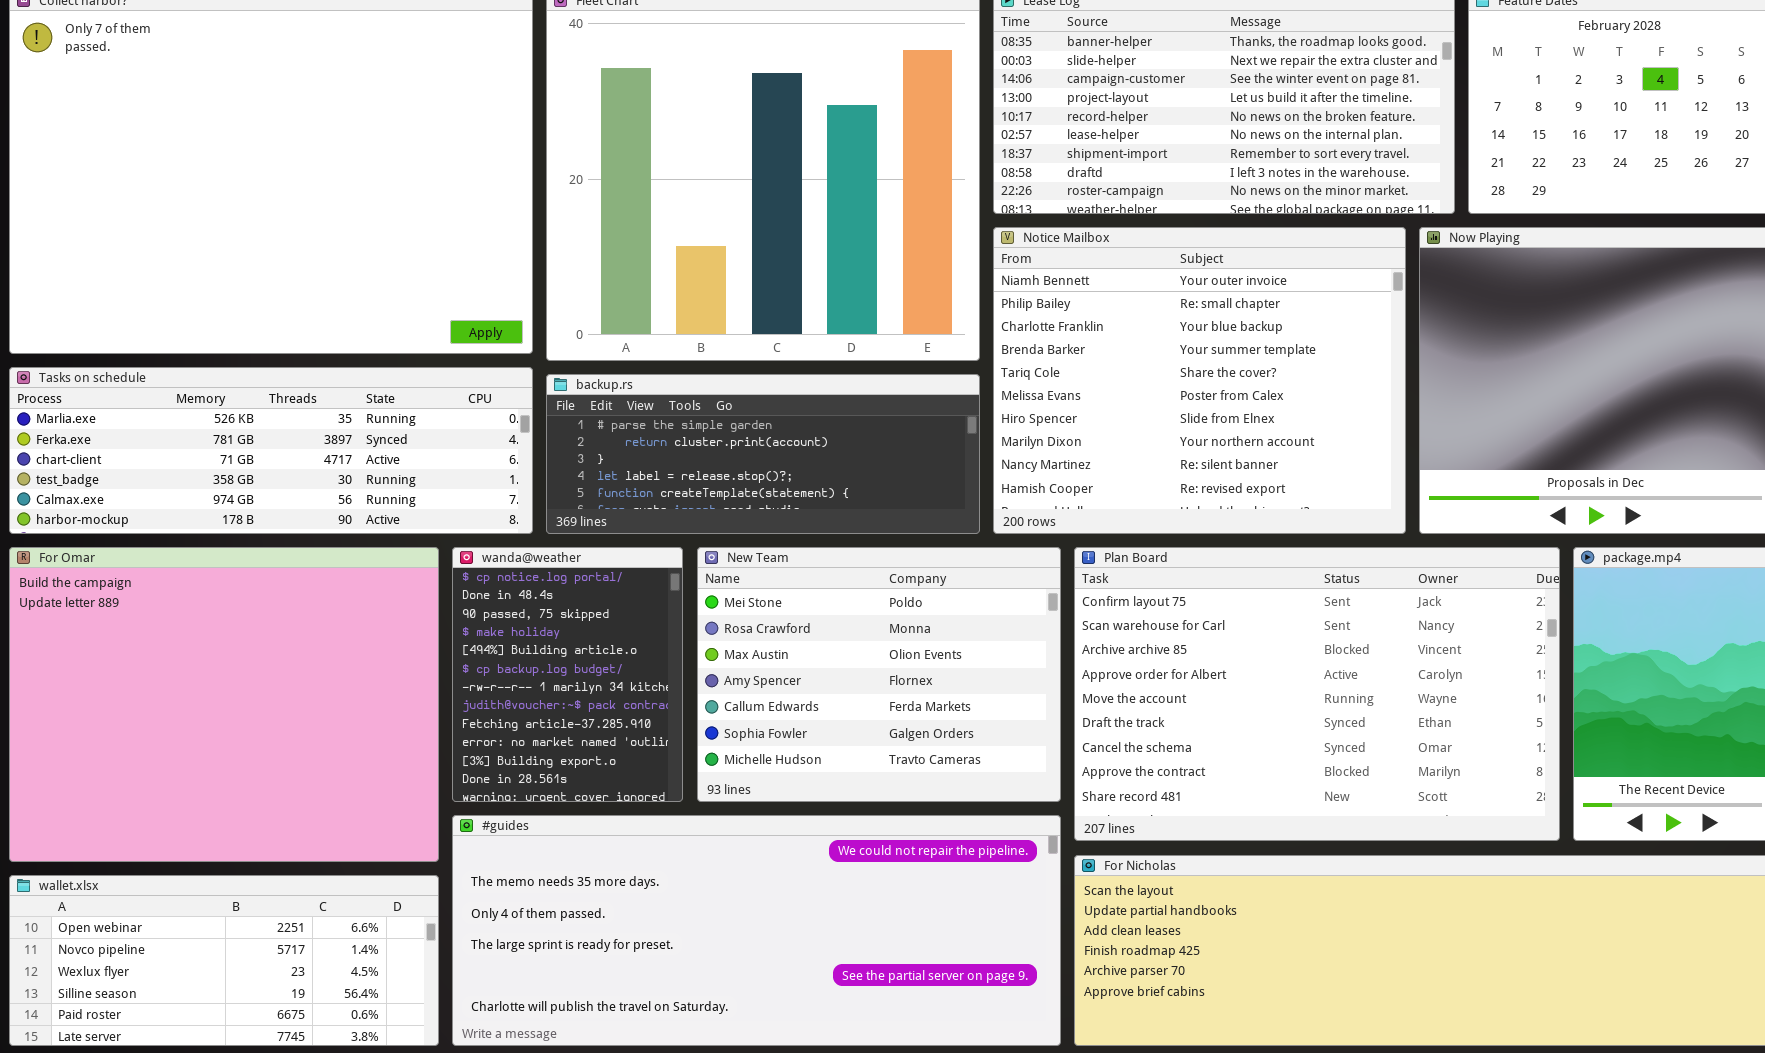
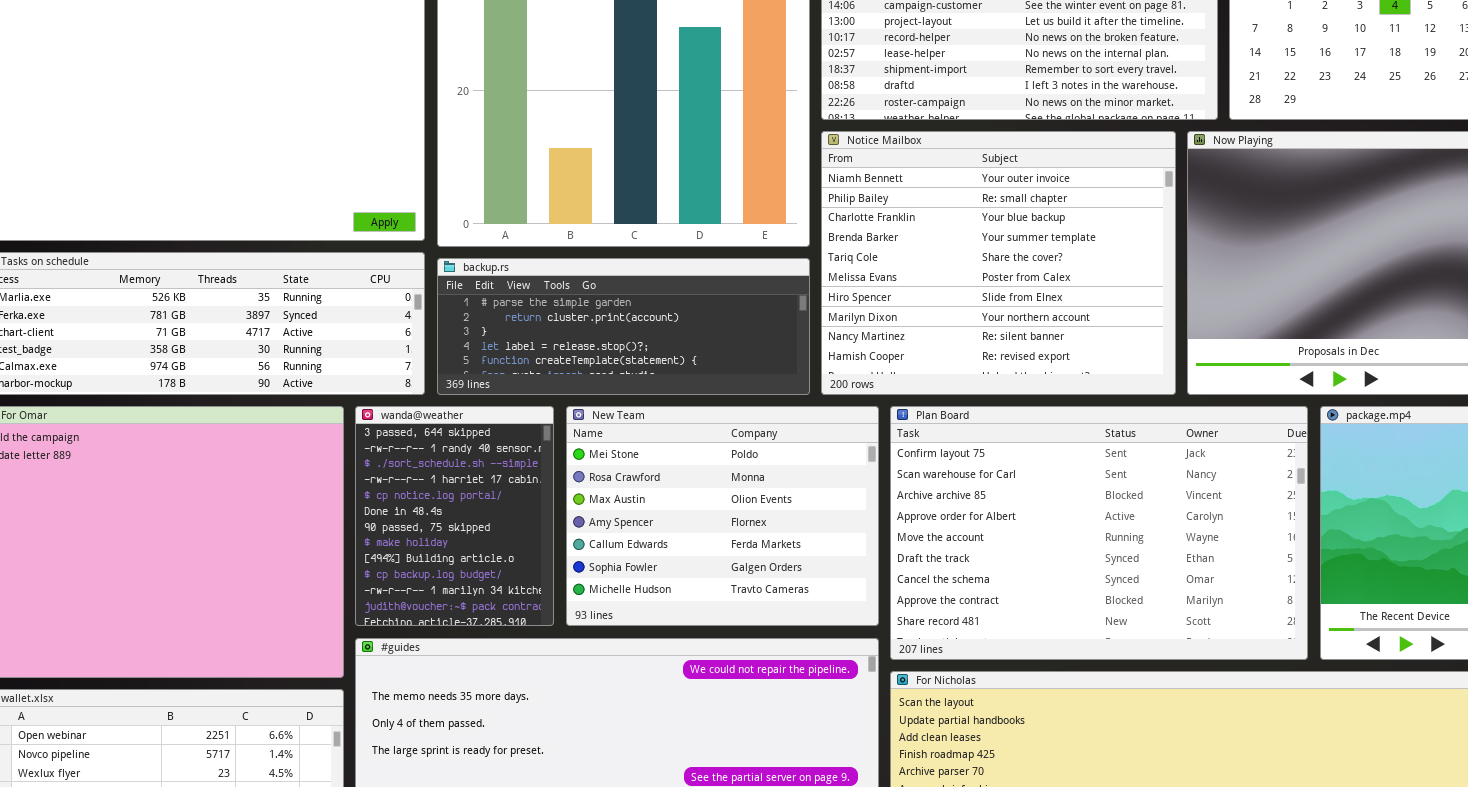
wanda@weather: [452,547,683,802] -> [355,406,554,626], scrolled up 4 rows

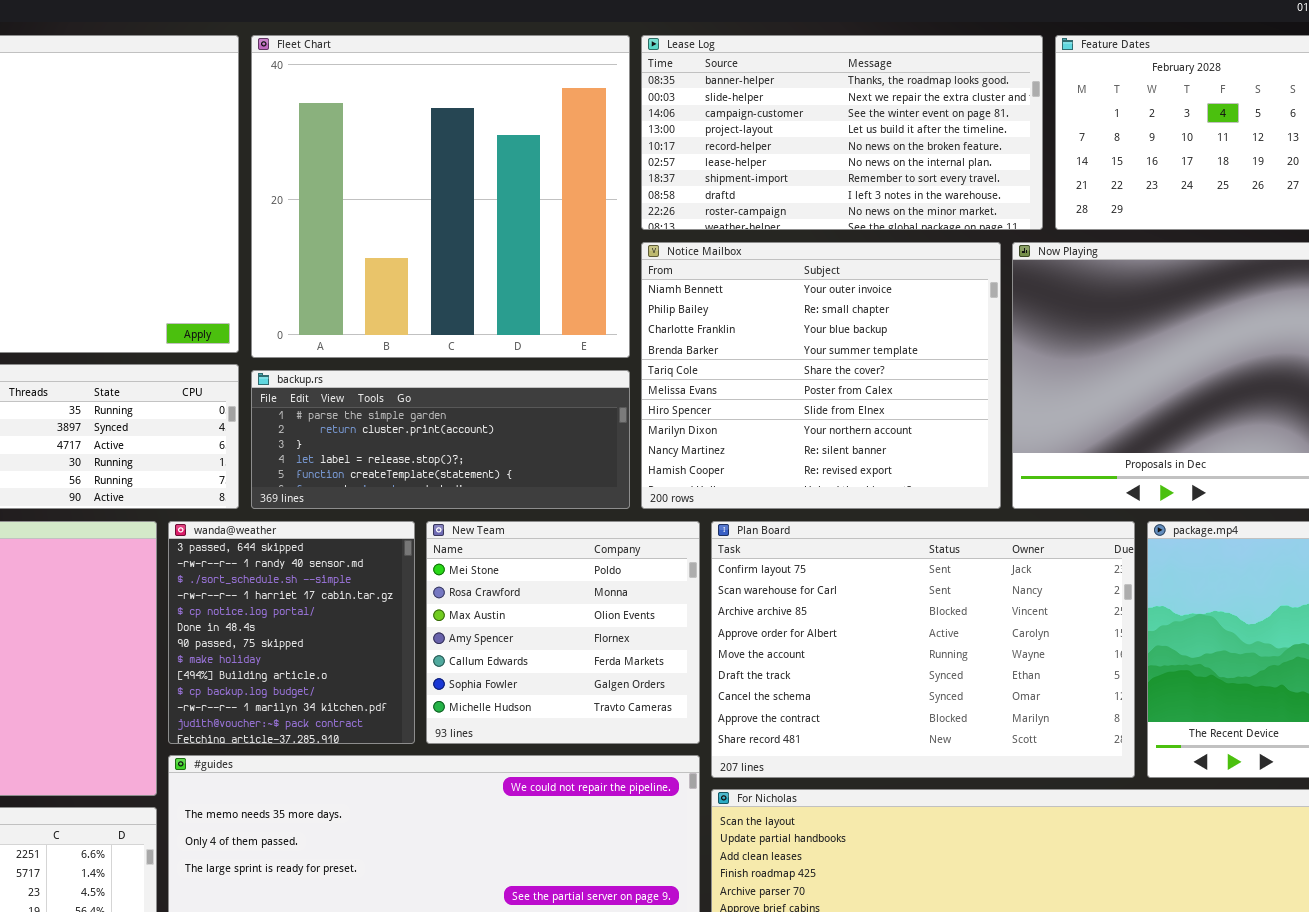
wanda@weather: [355,406,554,626] -> [168,521,415,744], resized
New Team: [566,406,879,626] -> [426,521,700,744], resized

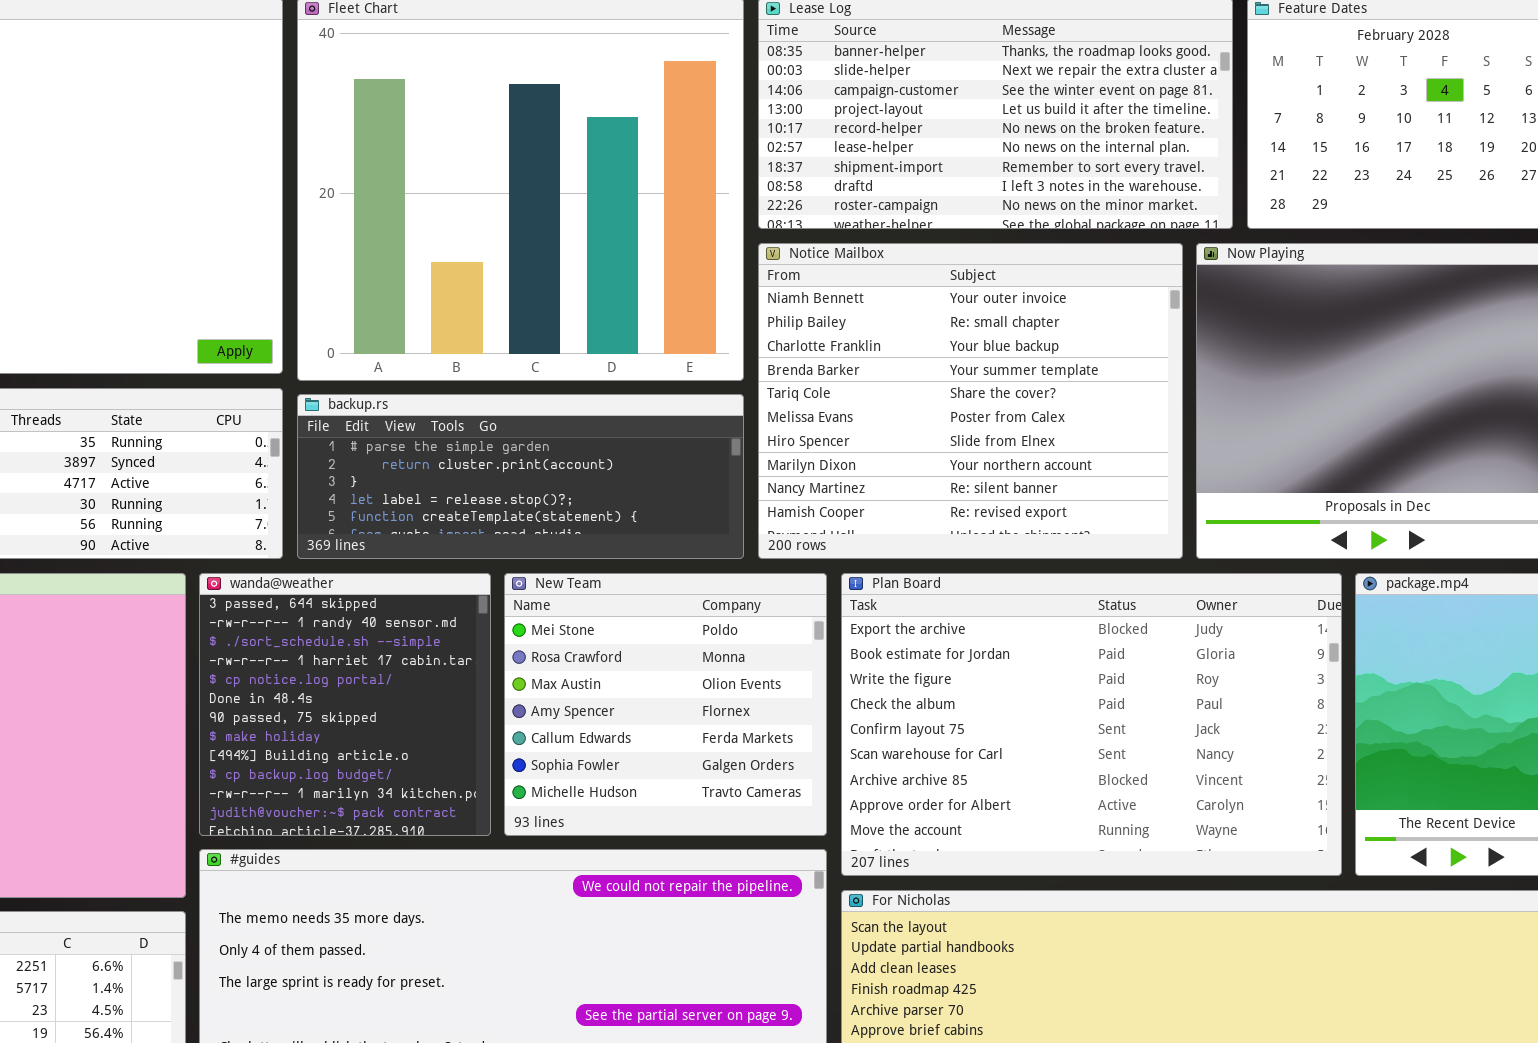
Plan Board: [711,521,1135,778] -> [841,573,1342,876], scrolled up 4 rows

